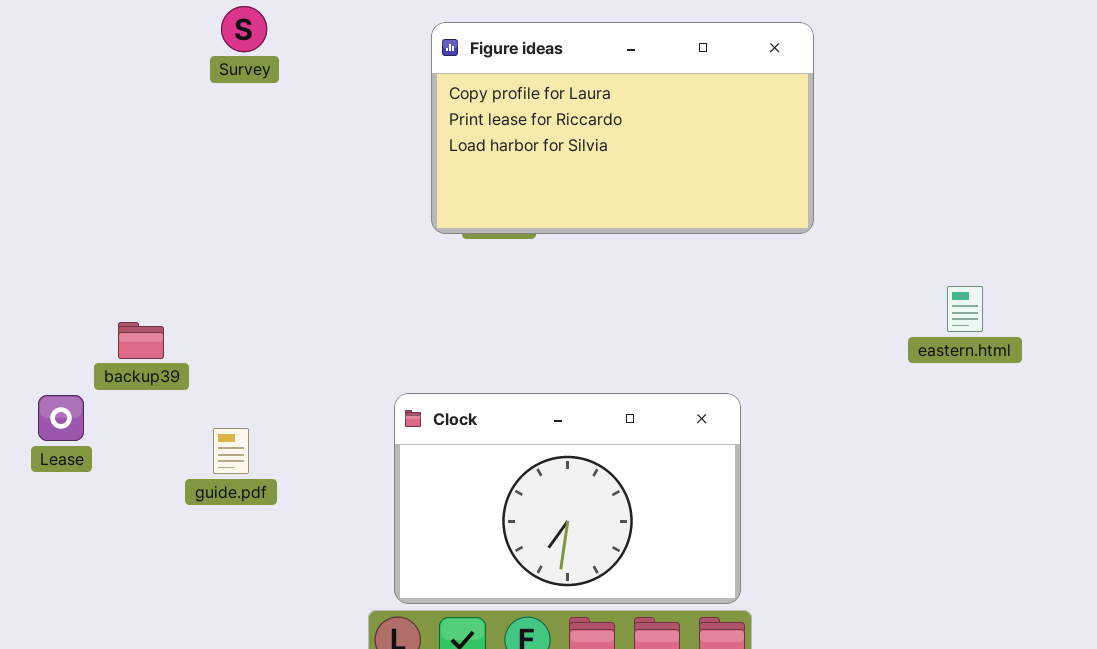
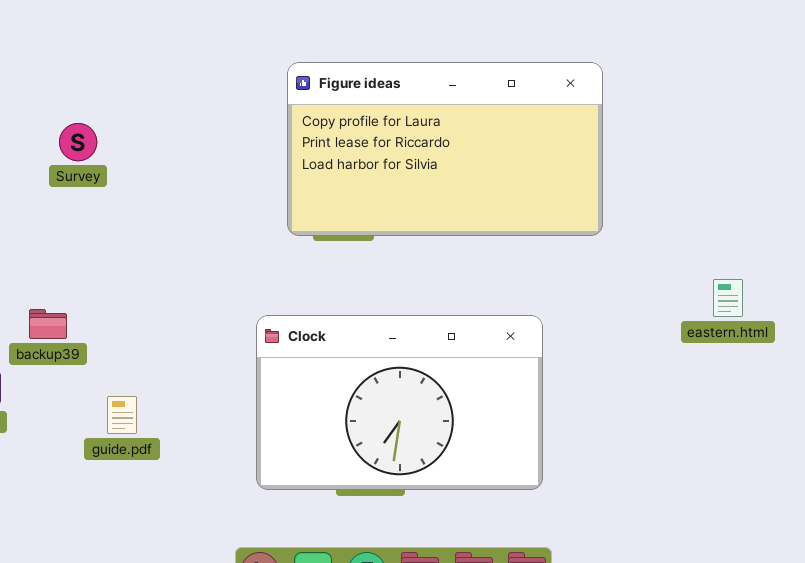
Survey: [221,6,267,52] -> [59,123,97,161], moved
Clock: [394,393,741,604] -> [256,315,543,490], moved

